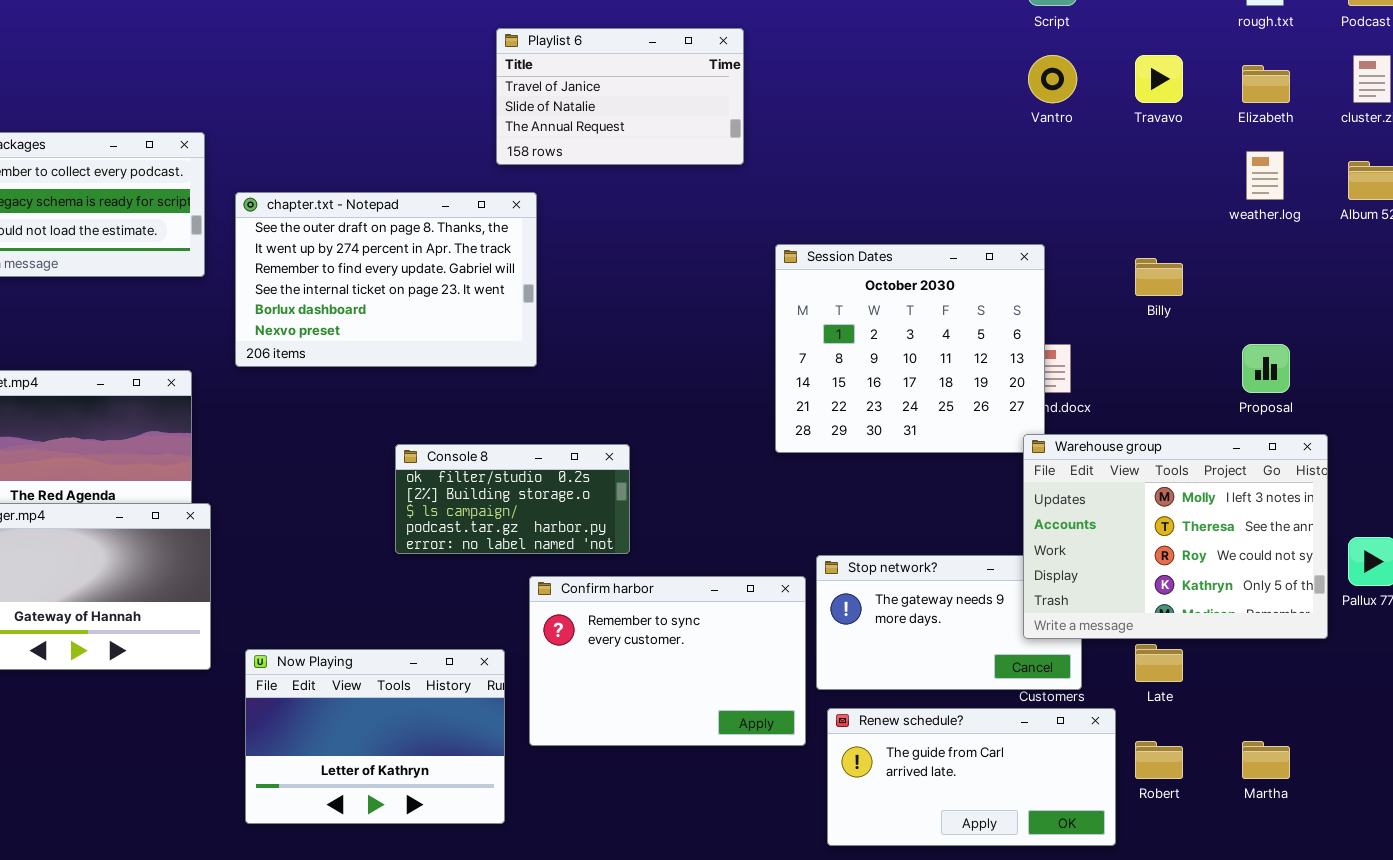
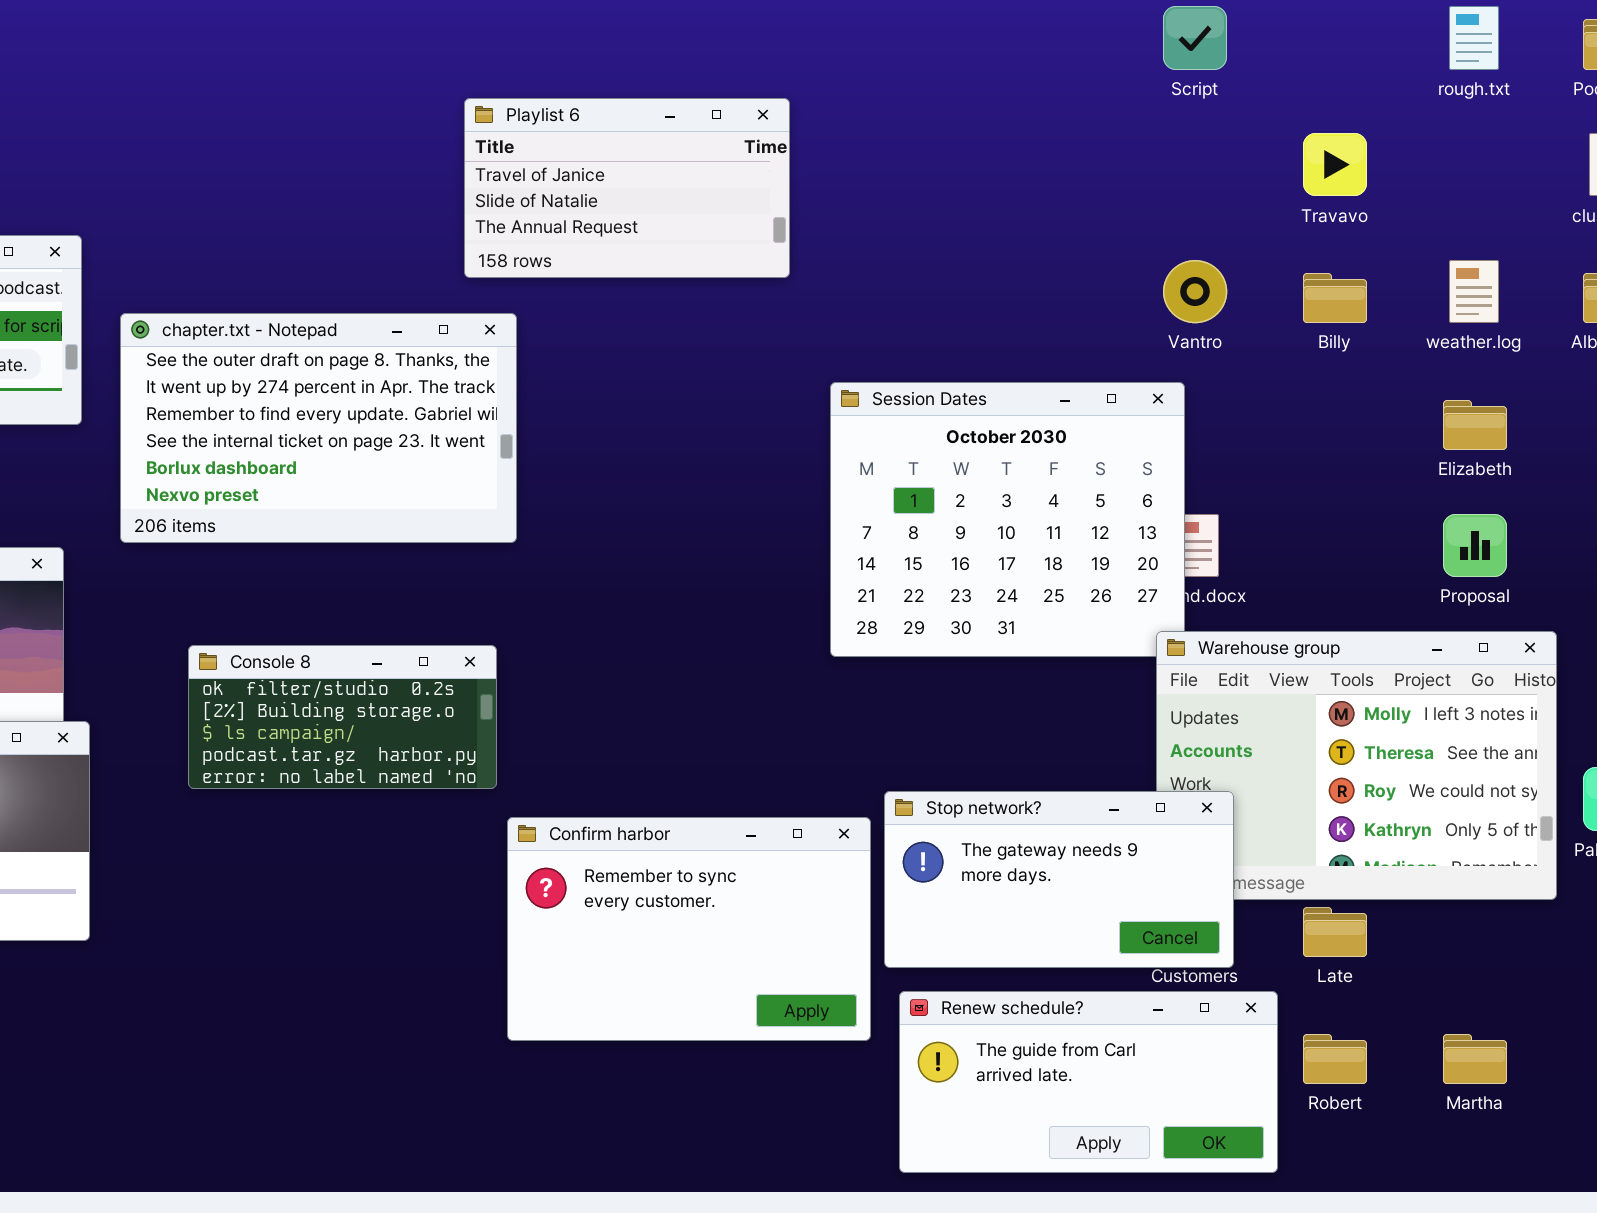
Vantro: [1028,55,1077,103] -> [1163,260,1227,323], moved
Elizabeth: [1242,65,1290,103] -> [1443,400,1507,450], moved
Billy: [1135,258,1183,296] -> [1303,273,1367,323], moved
Console 8: [395,444,630,554] -> [188,645,497,789], moved
Stop network?: [816,555,1082,690] -> [884,791,1234,968], raised
Now Playing: [245,649,505,824] -> none, closed

